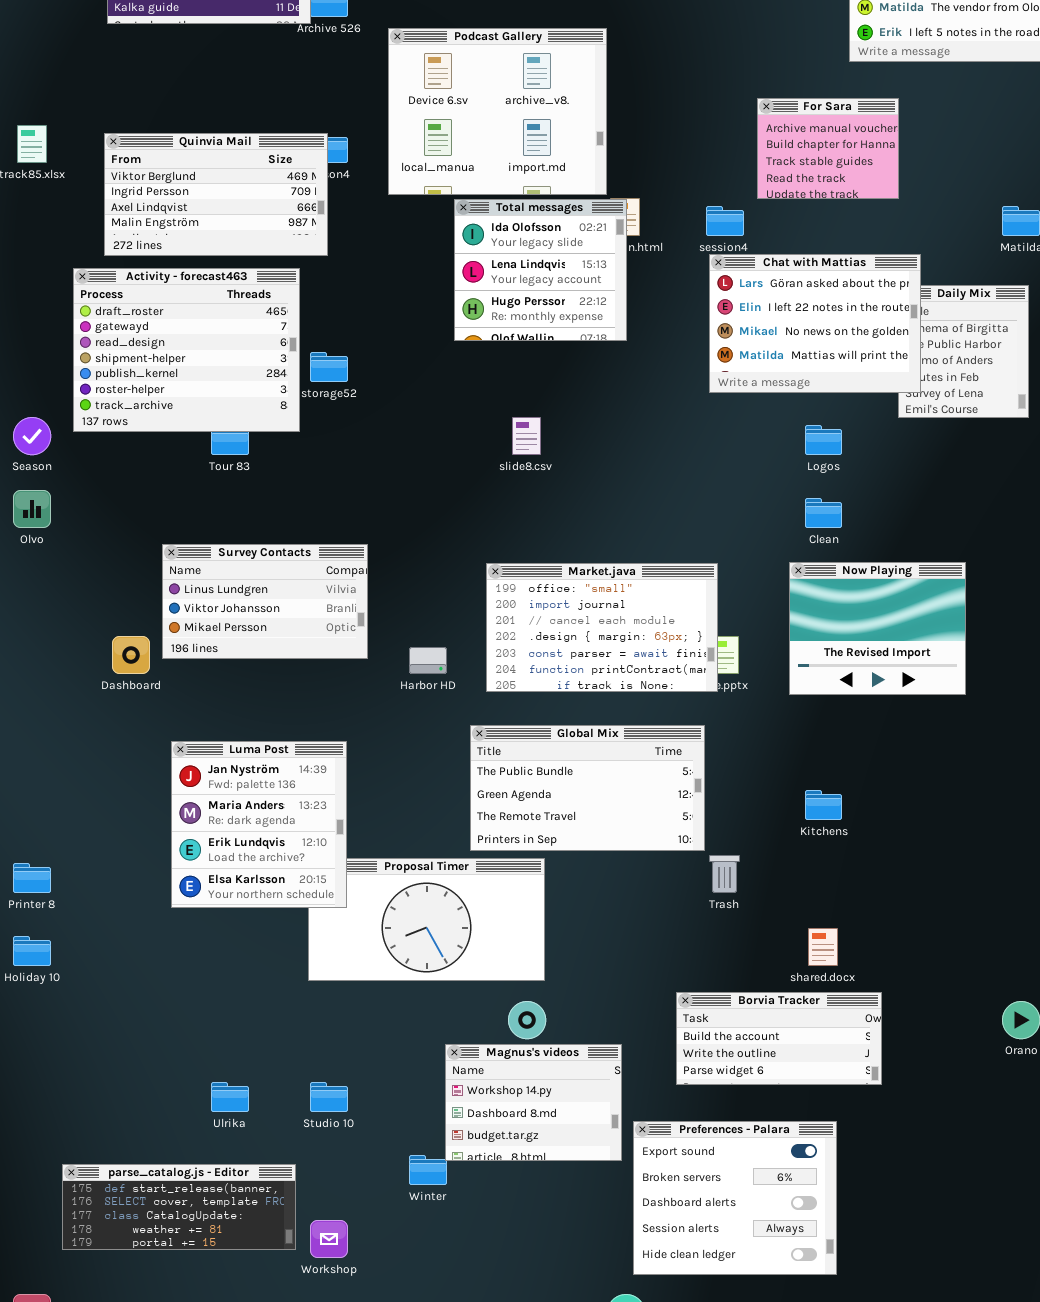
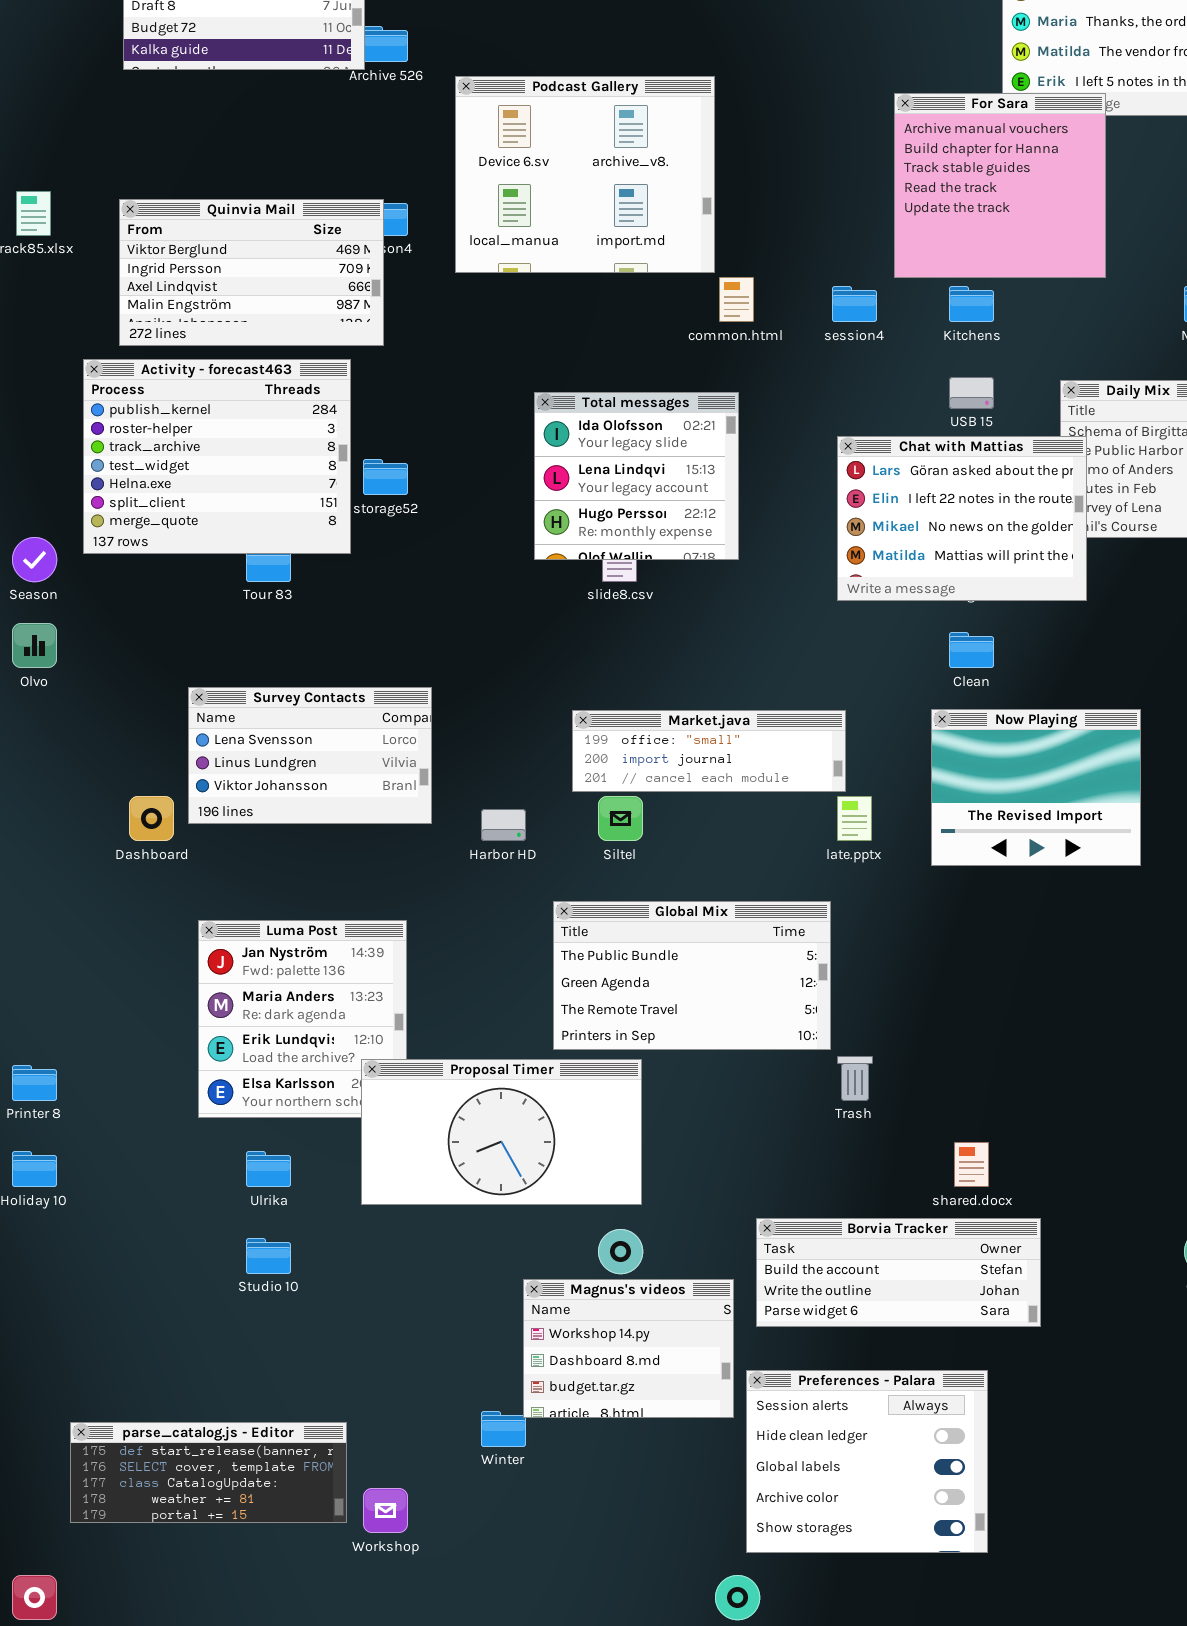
For Sara: [757,98,899,199] -> [894,93,1106,278], resized
Total messages: [454,199,627,341] -> [534,392,739,560], moved
Chat with Mattias: [709,254,921,393] -> [837,436,1087,601], moved
Activity - forecast463: [73,268,300,432] -> [83,359,351,554], scrolled down 4 rows
Survey Contacts: [162,544,368,659] -> [188,687,432,824], scrolled up 1 row
Market.java: [486,563,718,692] -> [572,710,846,792], resized
Kitchens: [805,790,842,820] -> [949,286,994,322], moved
Proposal Timer: [308,858,545,981] -> [361,1059,642,1205], raised
Borvia Tracker: [676,992,882,1085] -> [756,1218,1041,1327], resized
Ulrika: [211,1082,249,1112] -> [246,1151,291,1187], moved
Studio 10: [310,1082,348,1112] -> [246,1238,291,1274], moved
Preferences - Palara: [633,1121,837,1275] -> [746,1370,988,1553], scrolled down 3 rows

